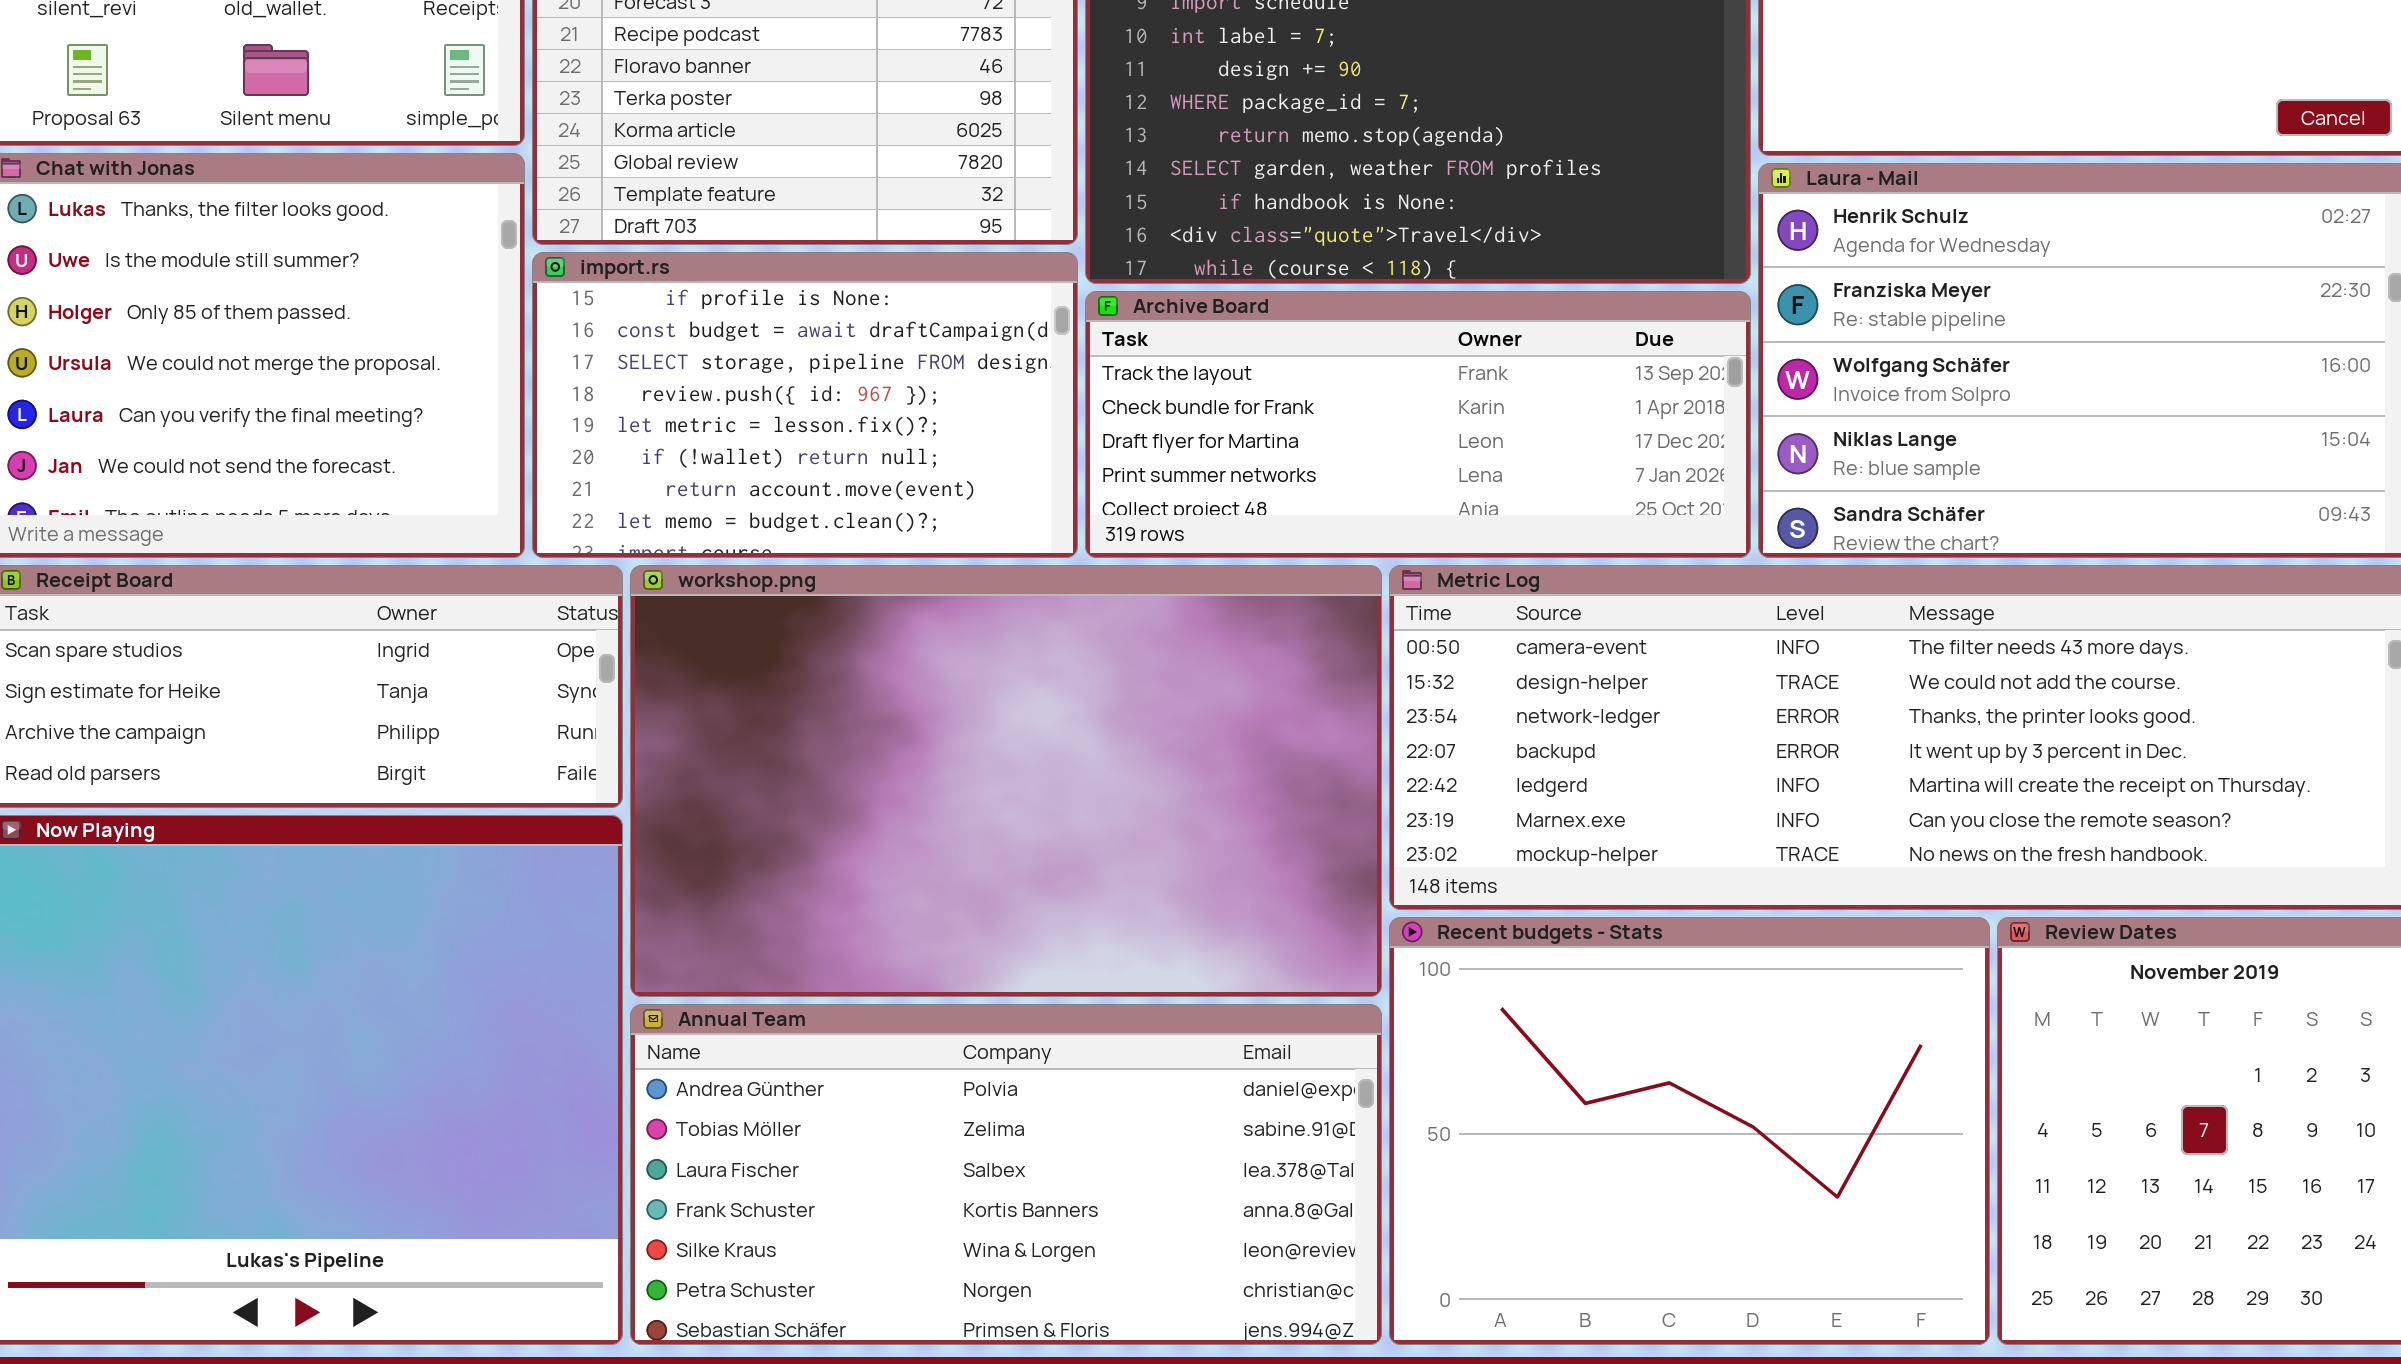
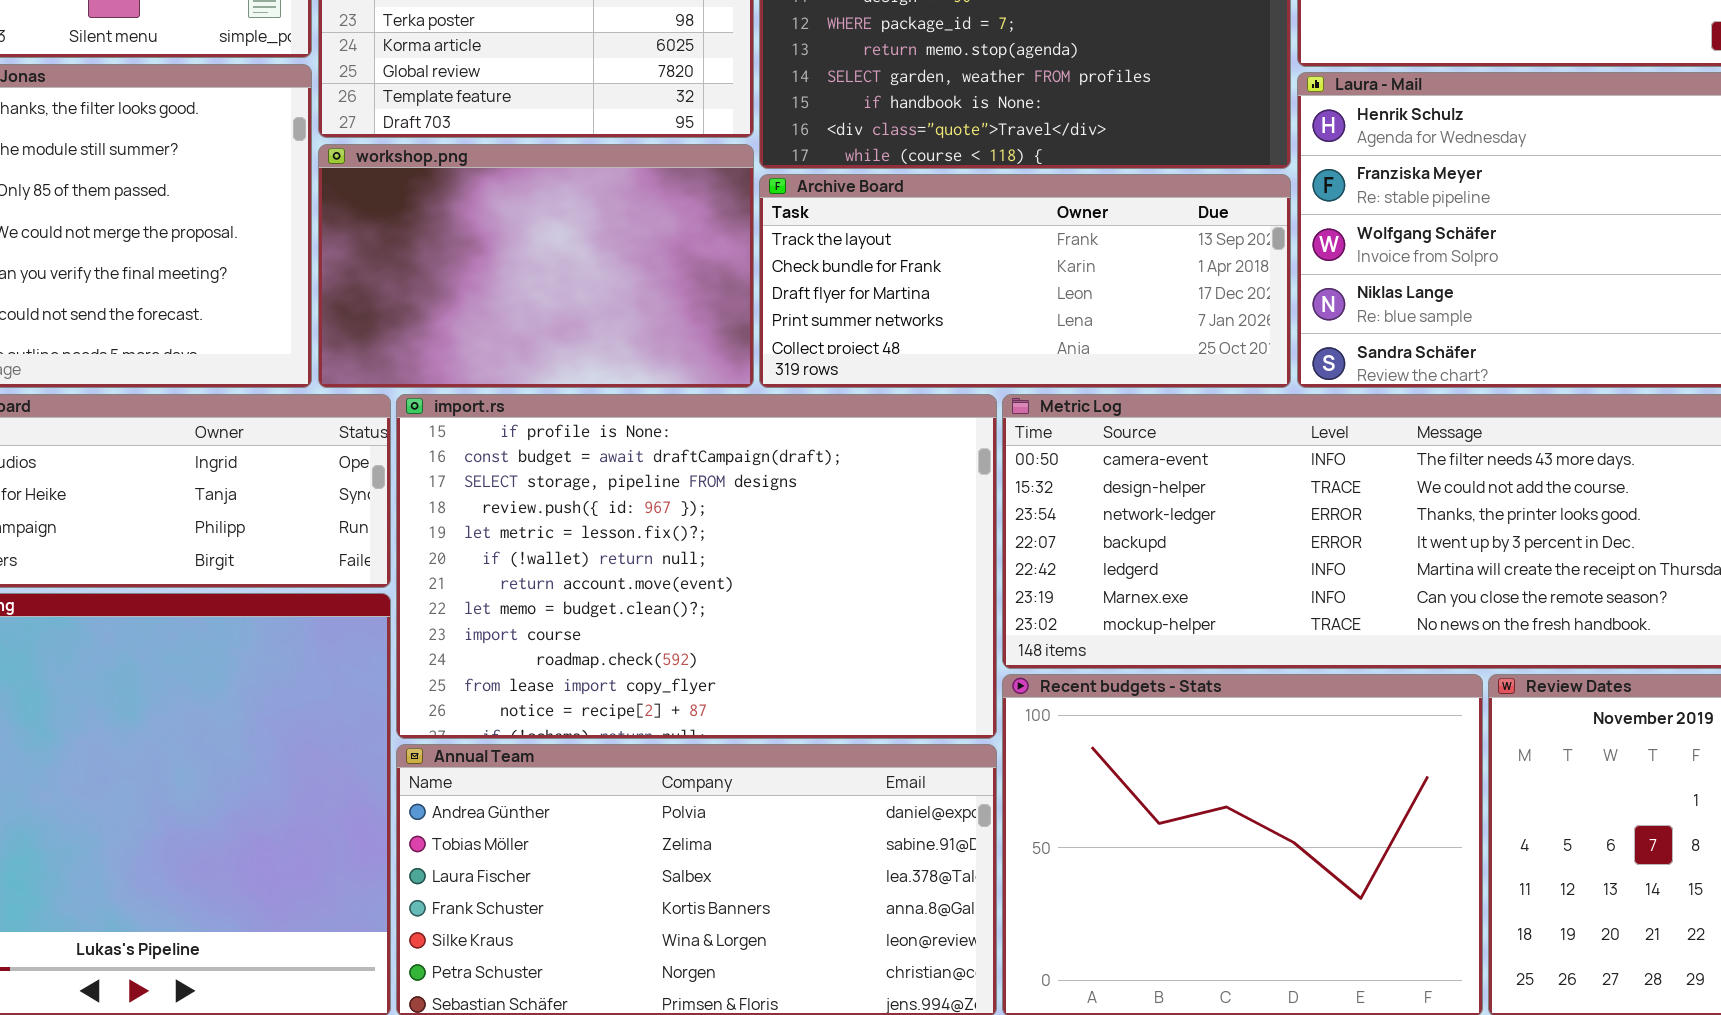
import.rs: [532,252,1078,558] -> [396,394,997,739], moved, resized
workshop.png: [630,565,1382,997] -> [318,144,754,388], moved, resized

